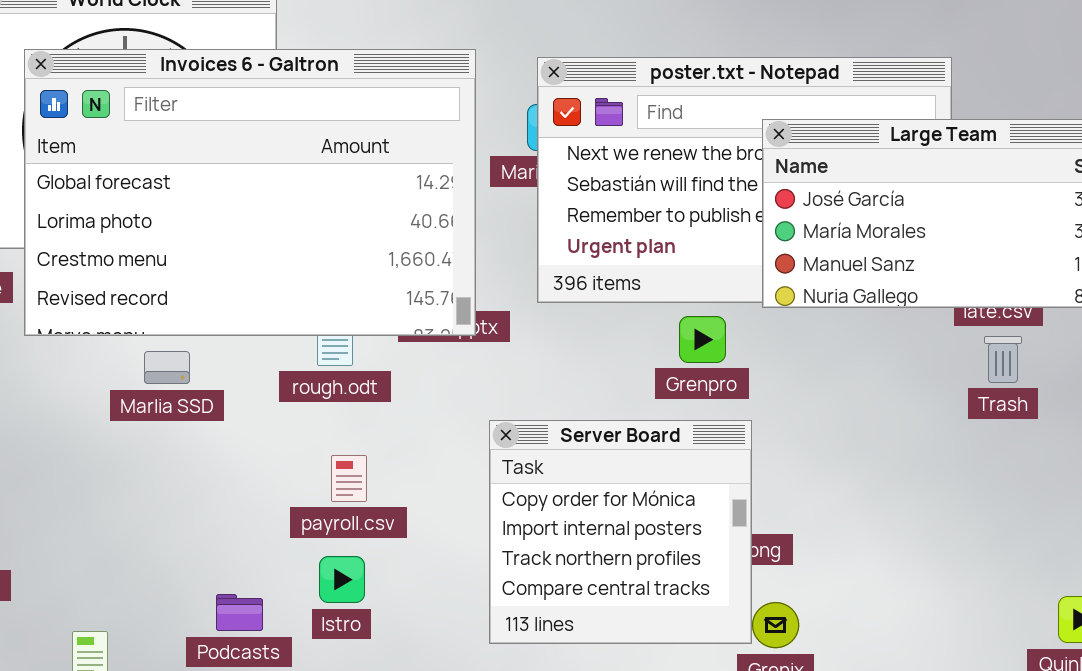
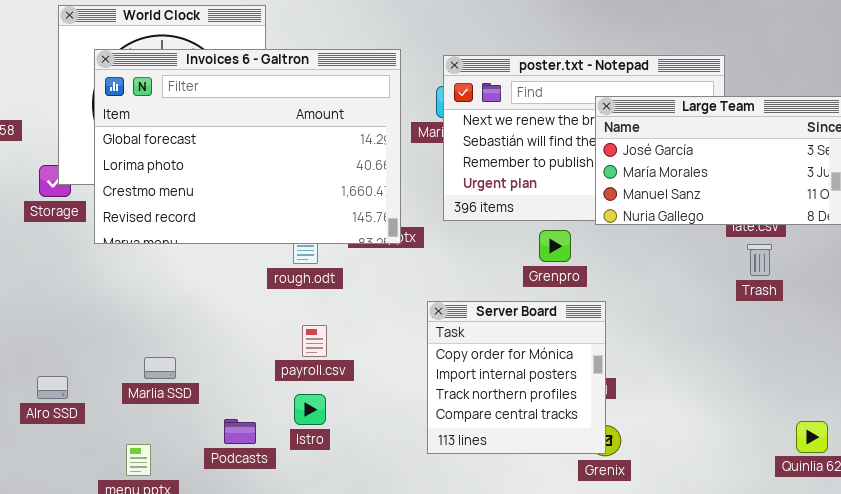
Marlia SSD: [144,351,190,384] -> [144,357,176,379], moved
Server Board: [489,420,752,644] -> [427,301,606,454], moved

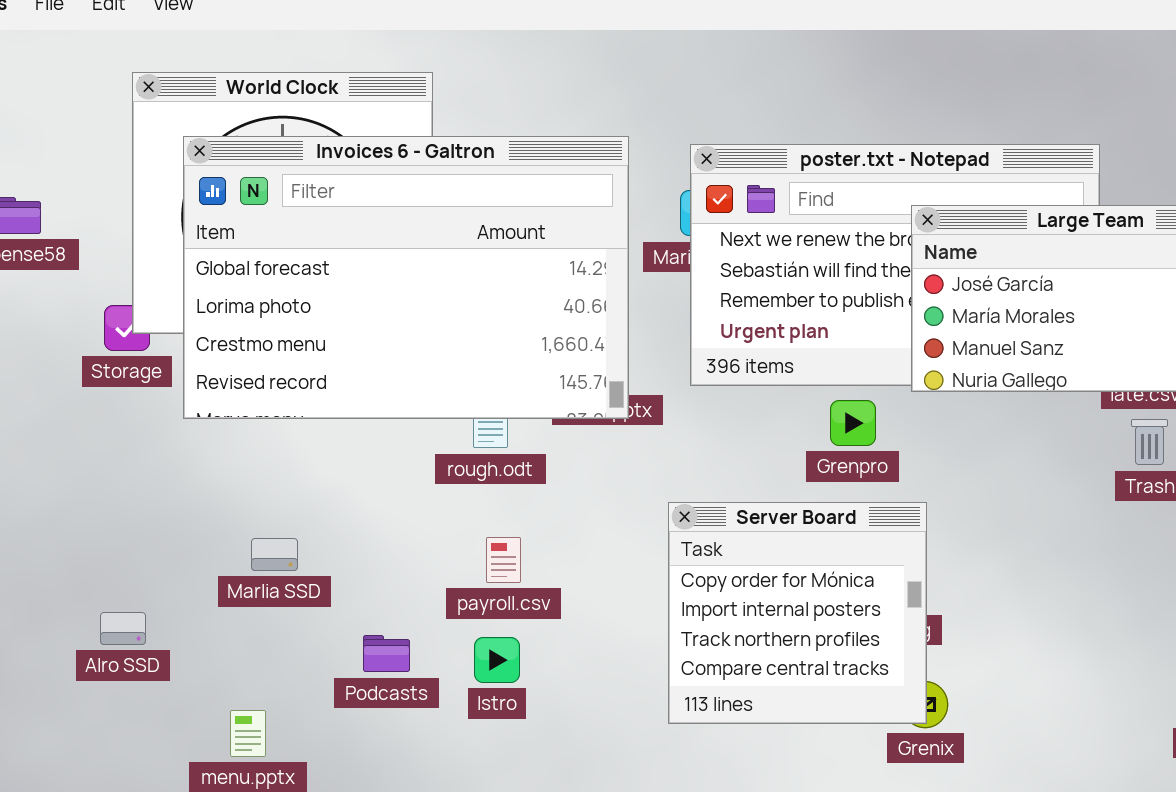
Marlia SSD: [144,357,176,379] -> [251,538,298,571], moved
Podcasts: [224,419,256,444] -> [363,635,410,672], moved

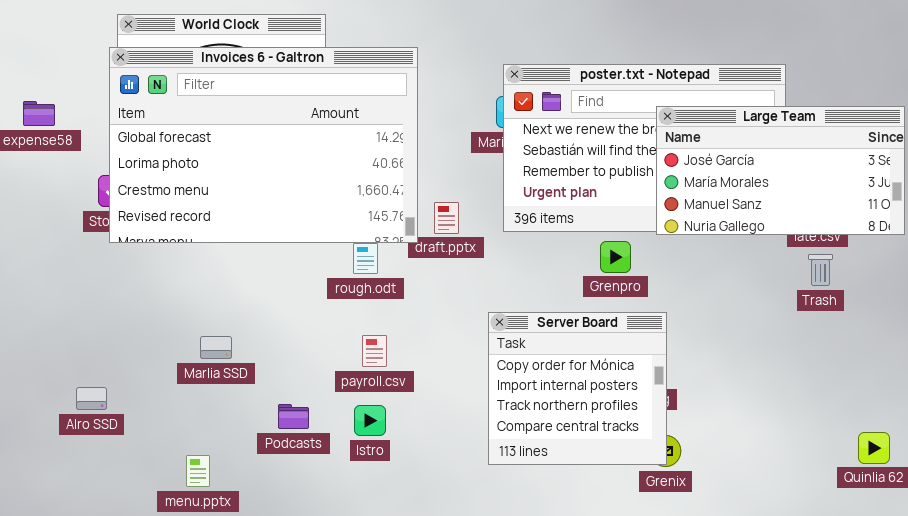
Invoices 6 - Galtron: [183,136,629,419] -> [109,47,418,243], moved
Alro SSD: [100,612,146,645] -> [76,387,107,410], moved

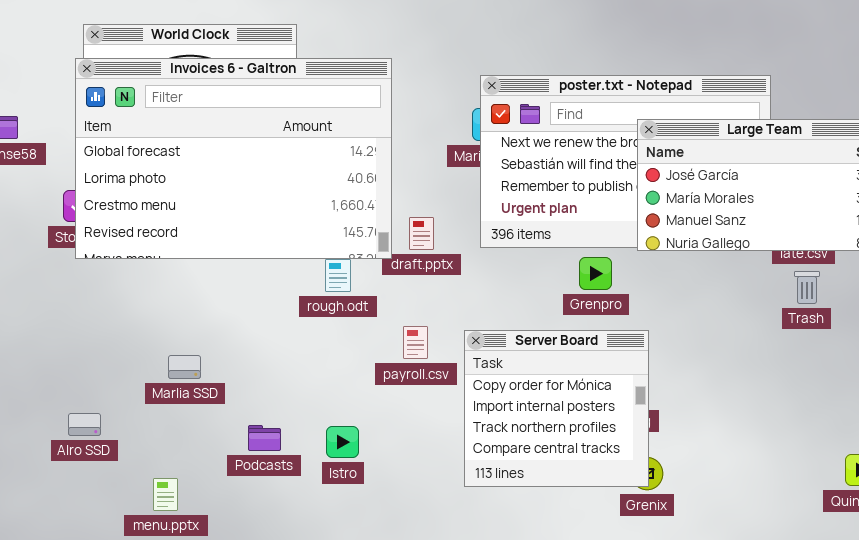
payroll.csv: [362,335,387,367] -> [403,326,428,359], moved
Alro SSD: [76,387,107,410] -> [68,413,101,436], moved

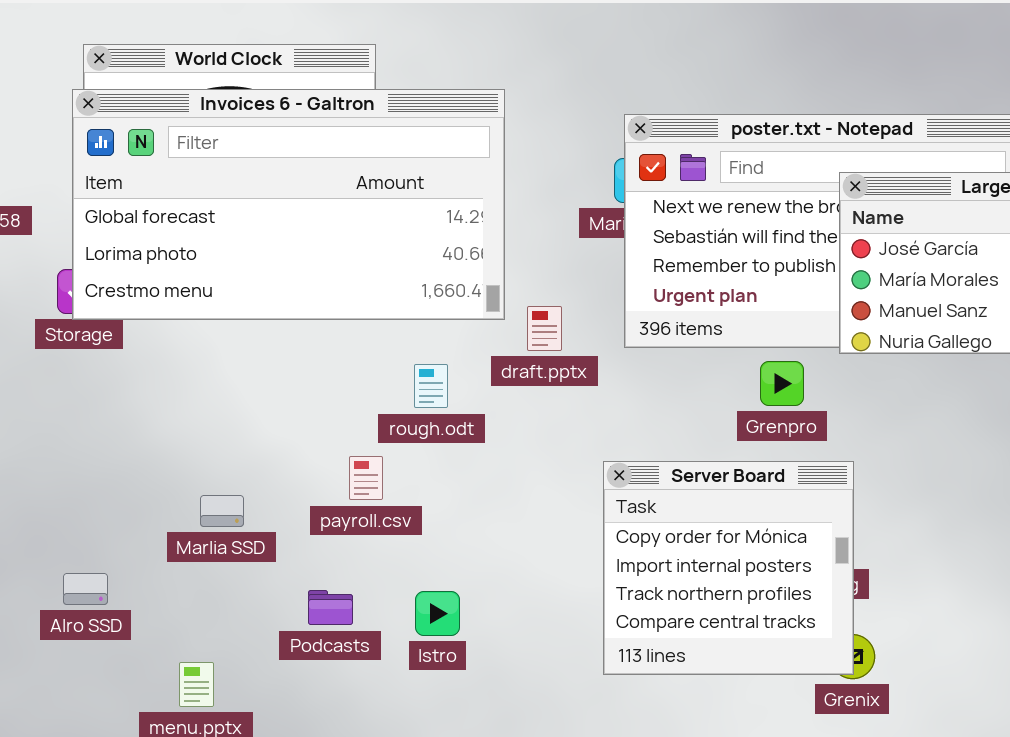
Invoices 6 - Galtron: [75,58,392,259] -> [72,89,505,320], resized
payroll.csv: [403,326,428,359] -> [349,456,383,500], moved

